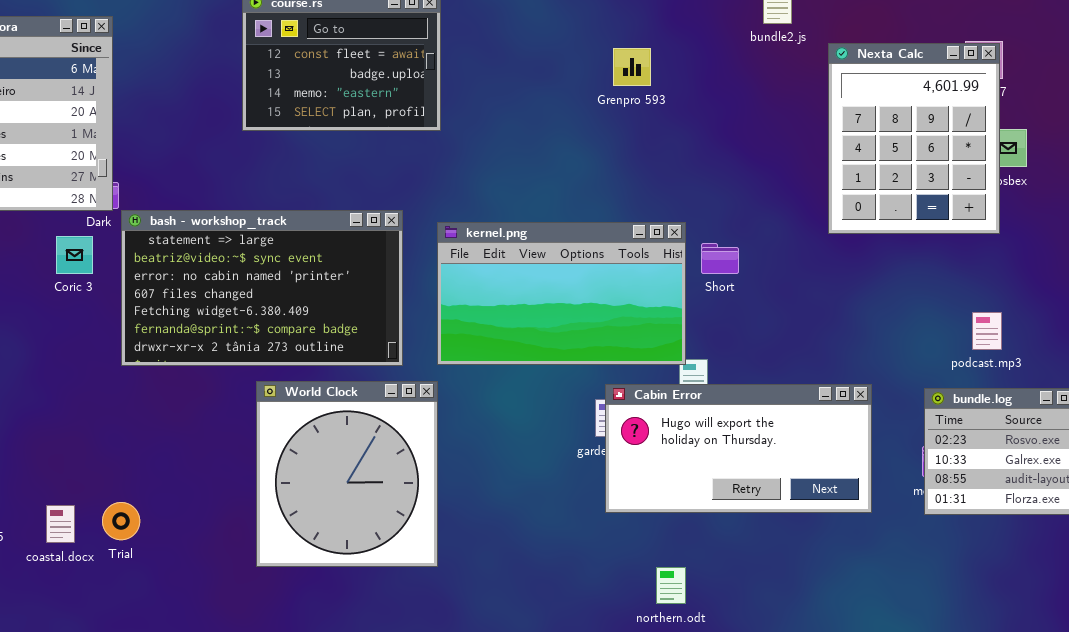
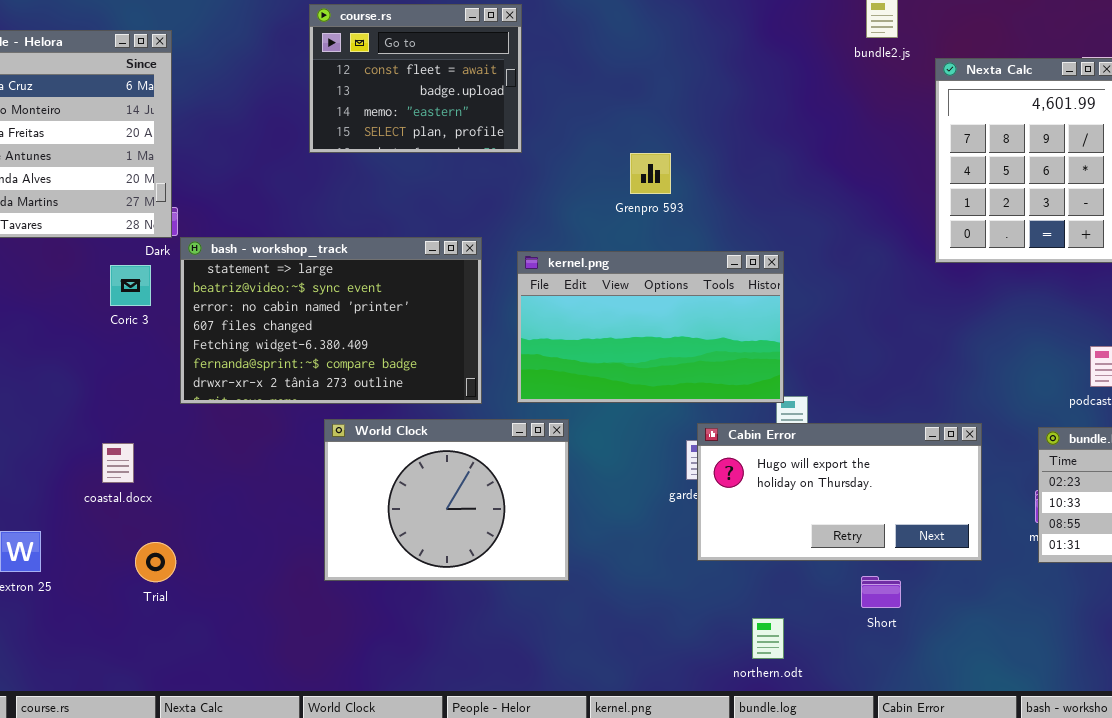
Grenpro 593: [613,48,651,86] -> [630,153,671,194], moved
Short: [701,243,739,274] -> [861,576,901,608], moved
World Clock: [256,381,438,567] -> [324,419,569,581], resized
Trial: [102,502,140,540] -> [135,542,176,582], moved
coastal.docx: [46,505,75,543] -> [102,443,134,483], moved

